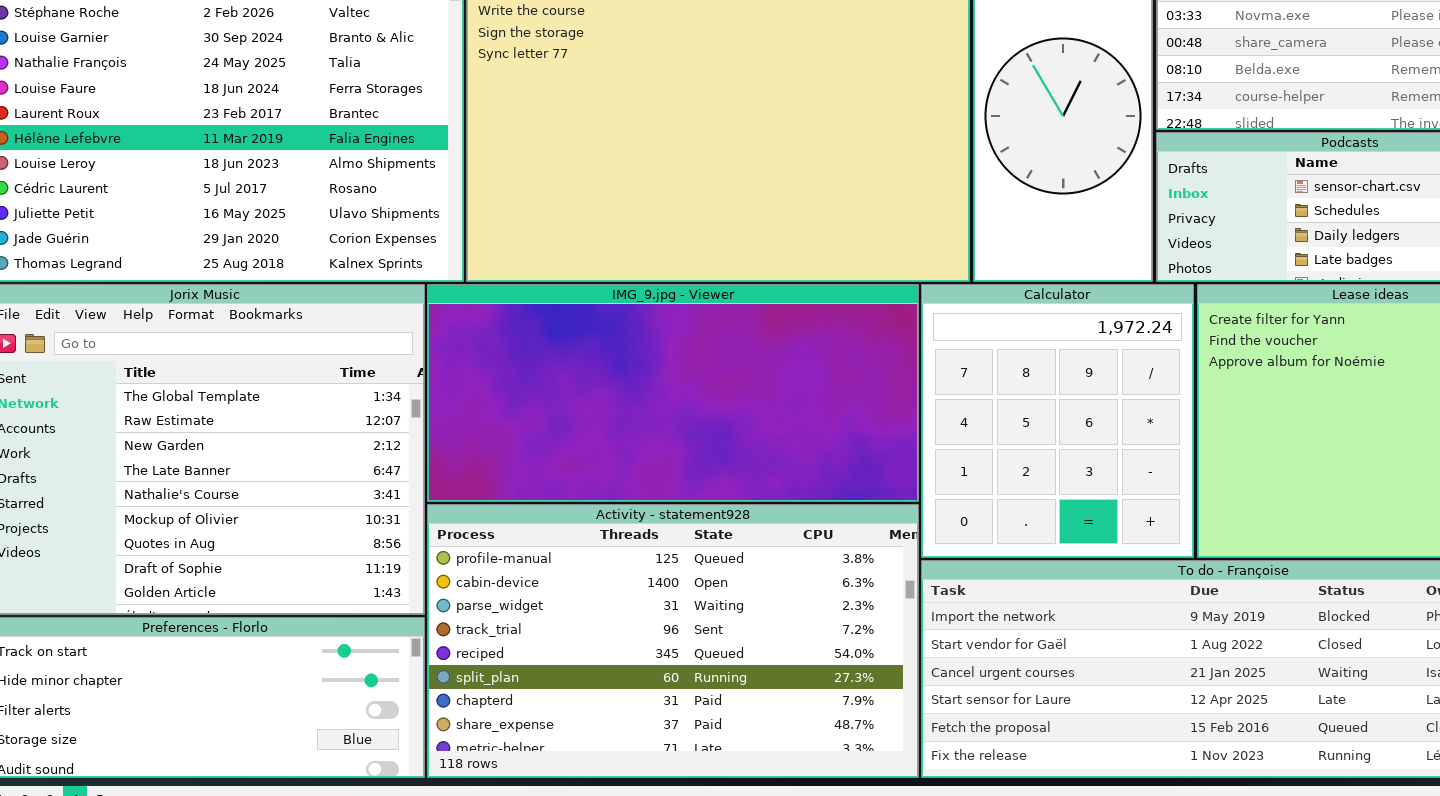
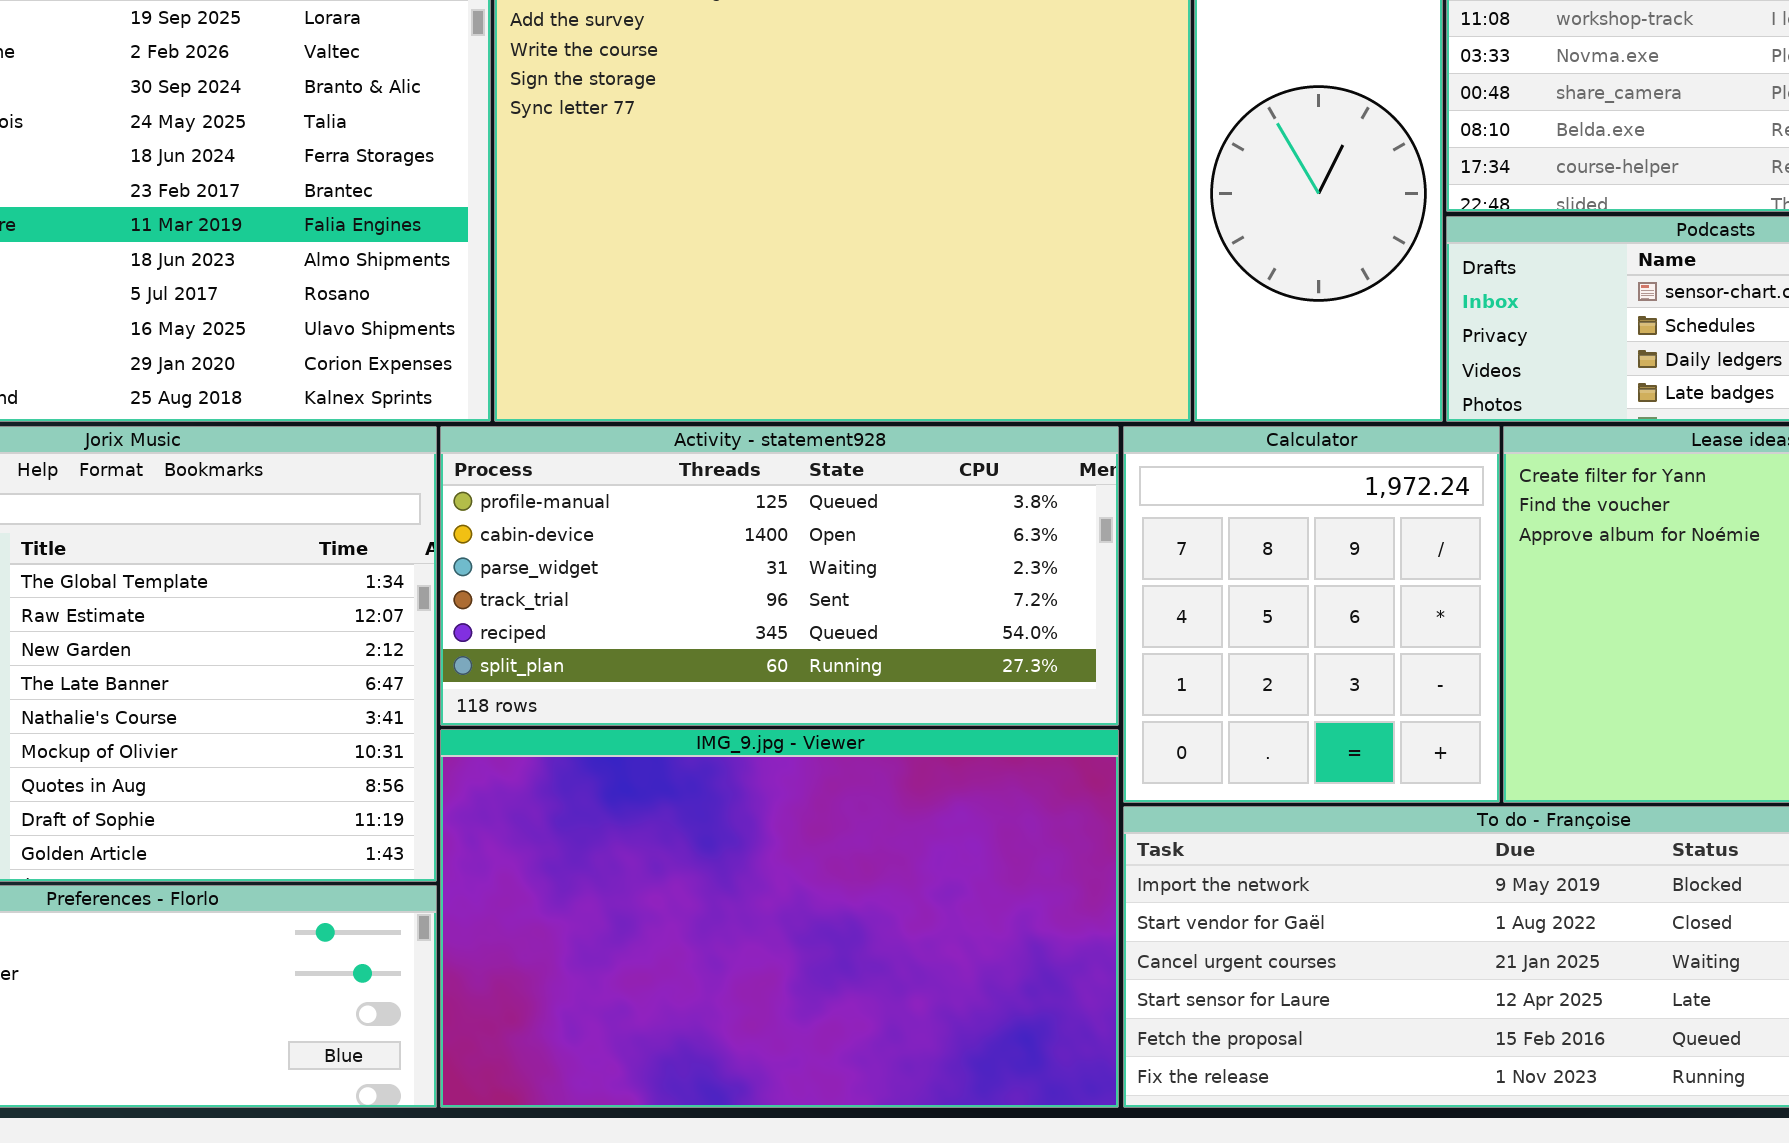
IMG_9.jpg - Viewer: [427,284,919,502] -> [440,729,1119,1108], moved, resized
Activity - statement928: [427,504,919,778] -> [440,426,1119,726], moved, resized

